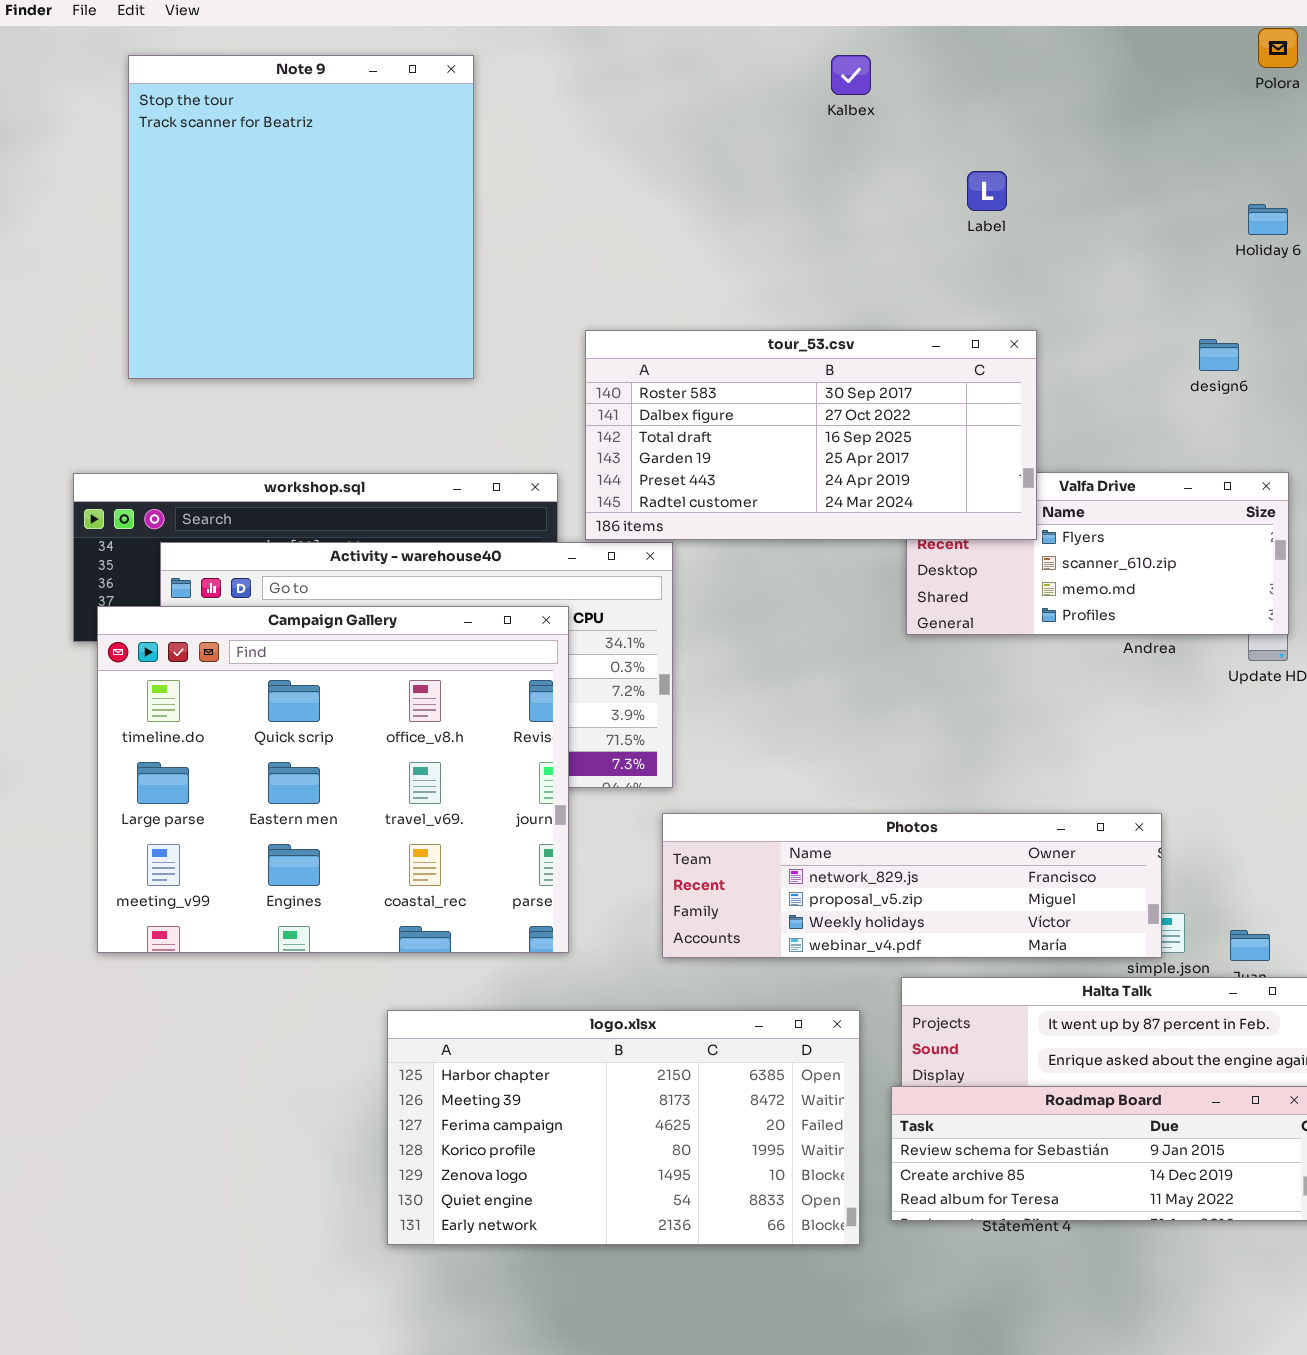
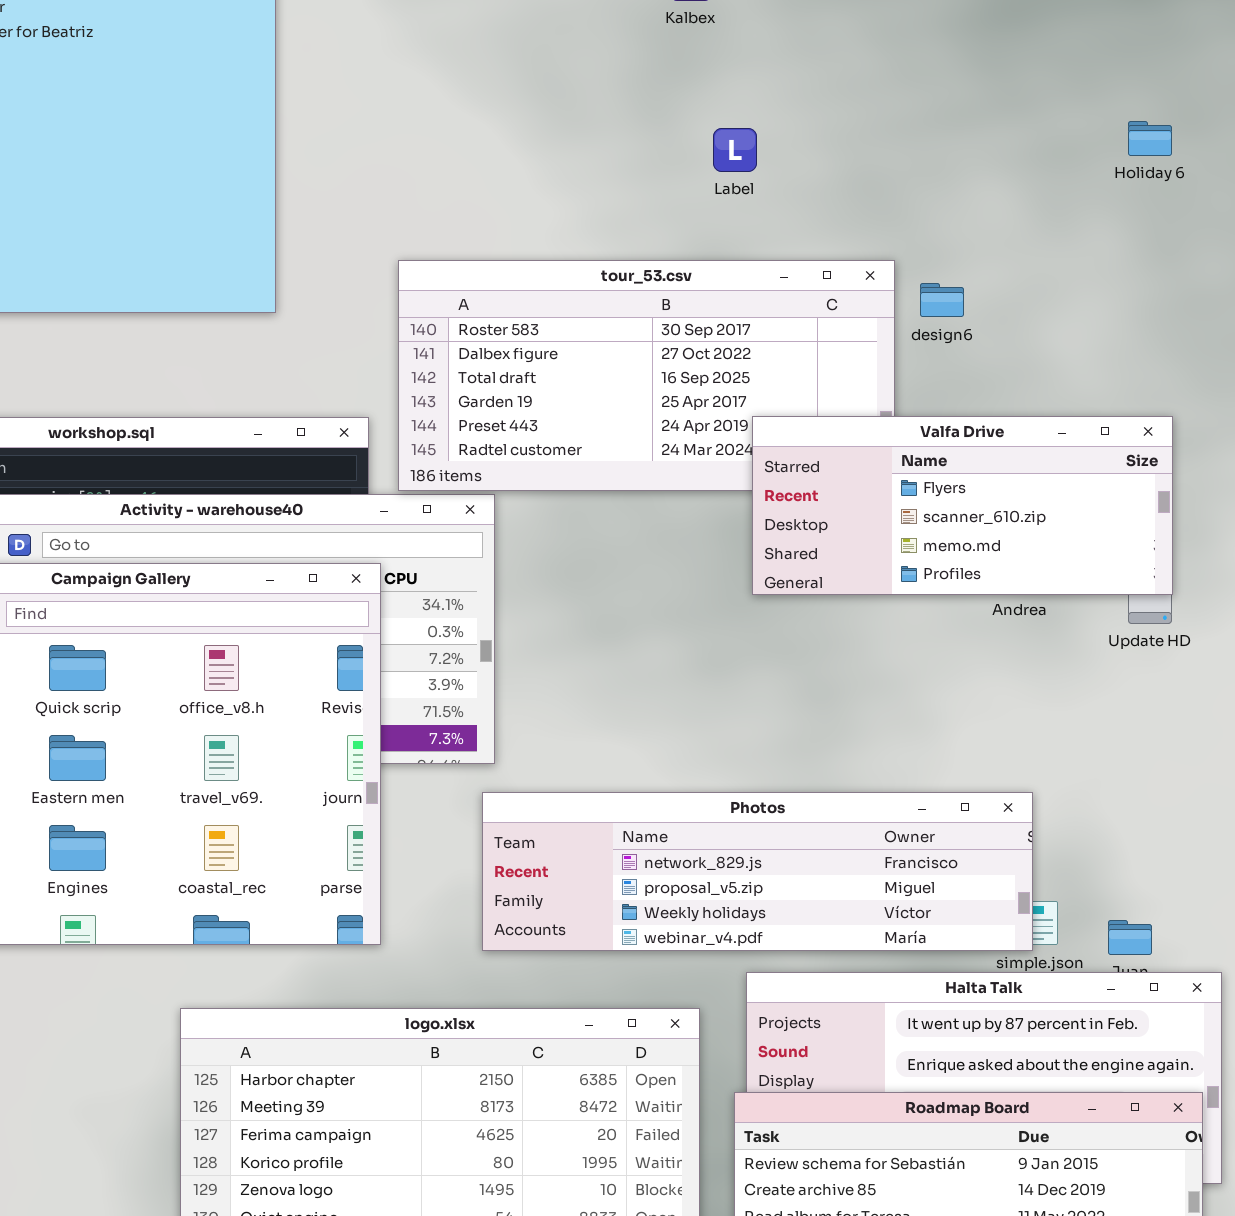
Label: [967,171,1007,211] -> [713,128,757,172], moved
design6: [1199,339,1239,371] -> [920,283,964,317], moved
Valfa Drive: [906,472,1289,635] -> [752,416,1173,595], raised

